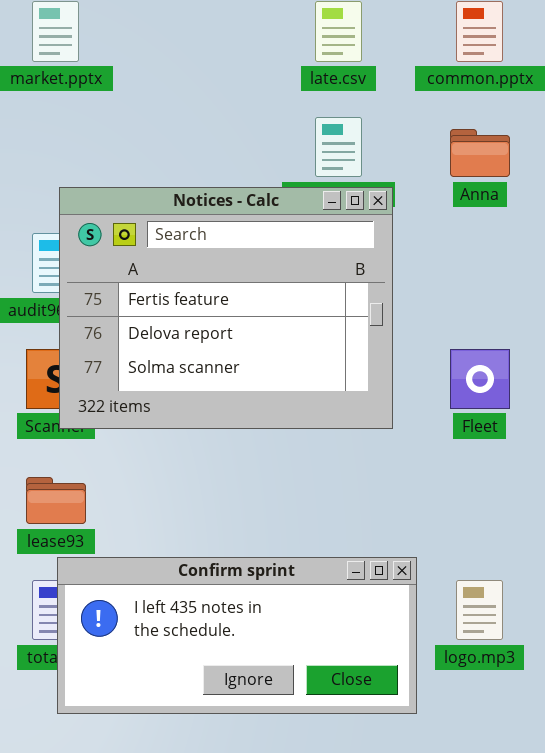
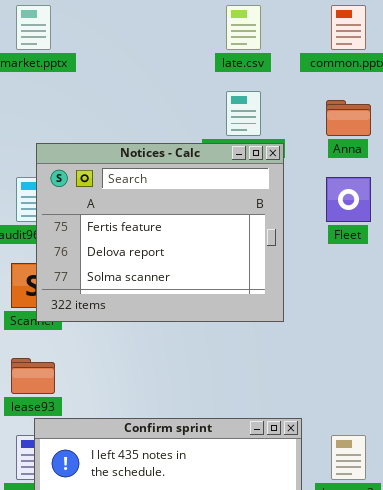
Fleet: [450,349,510,409] -> [326,177,371,222], moved

